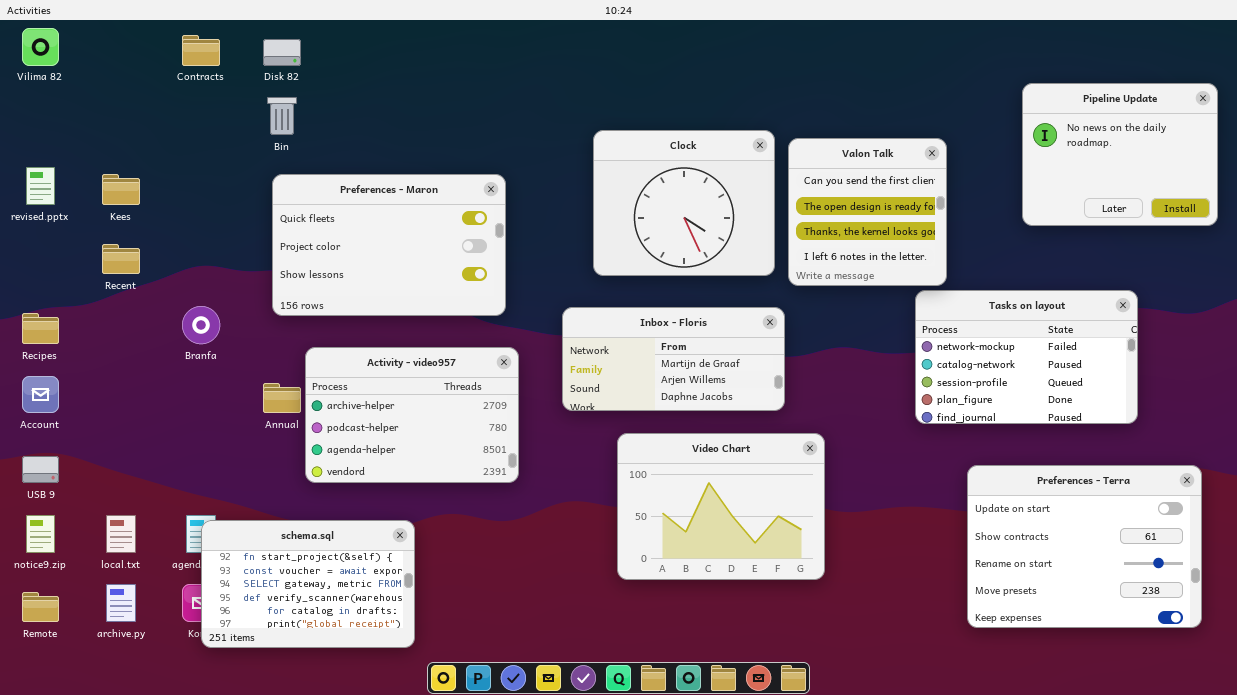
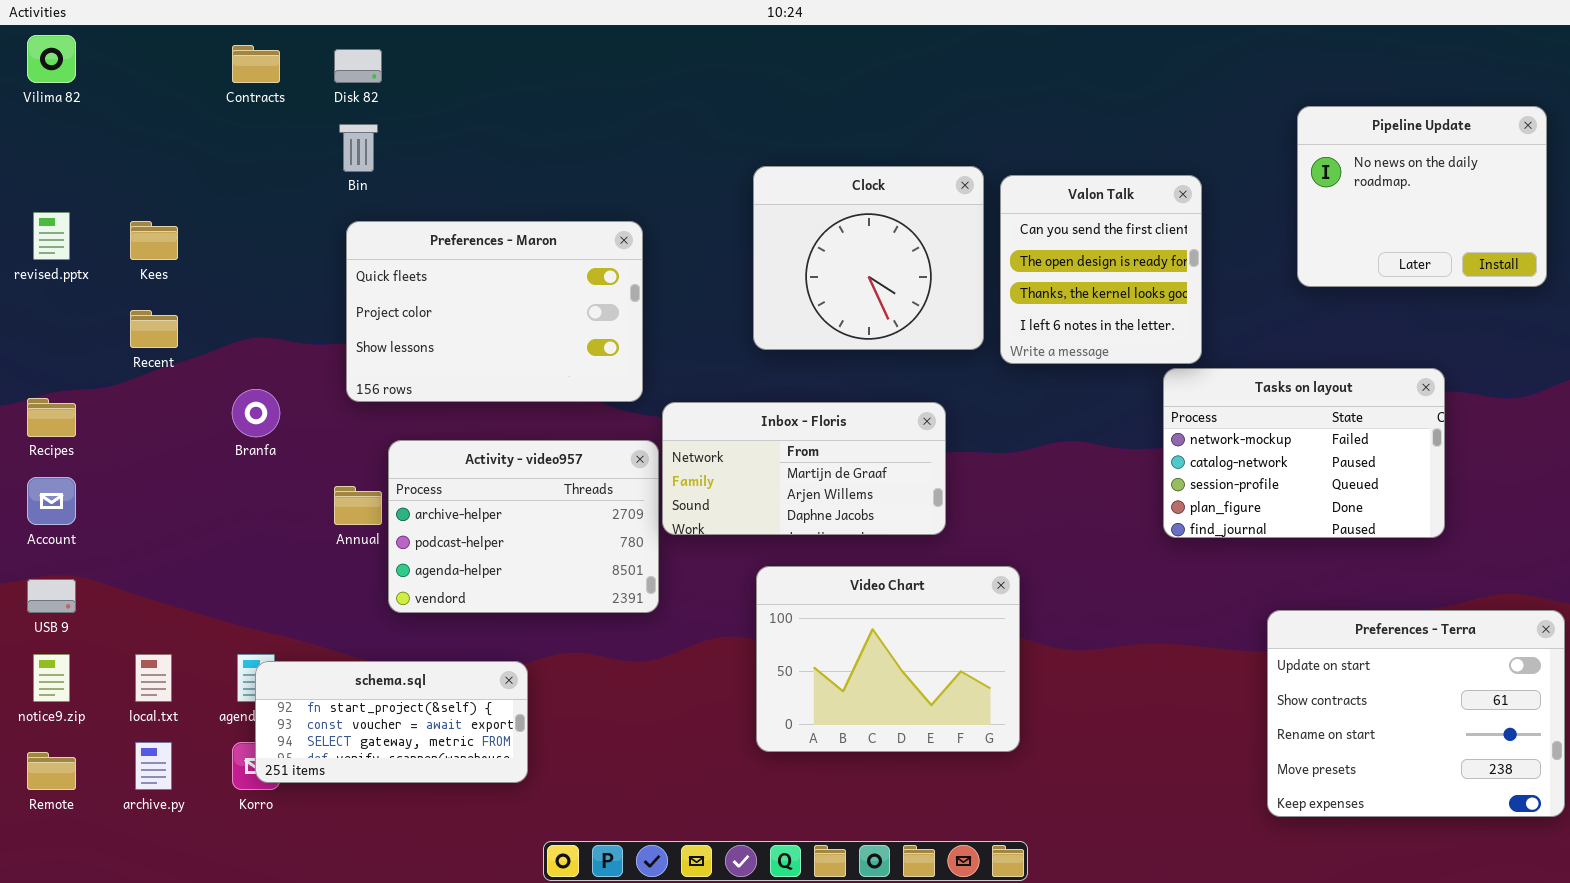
Inbox - Floris: [562,307,785,411] -> [662,402,946,535], moved
Video Chart: [617,433,825,580] -> [756,566,1020,752], moved
Preferences - Terra: [967,465,1202,628] -> [1267,610,1565,817], moved
schema.sql: [201,520,415,648] -> [255,661,528,783], resized

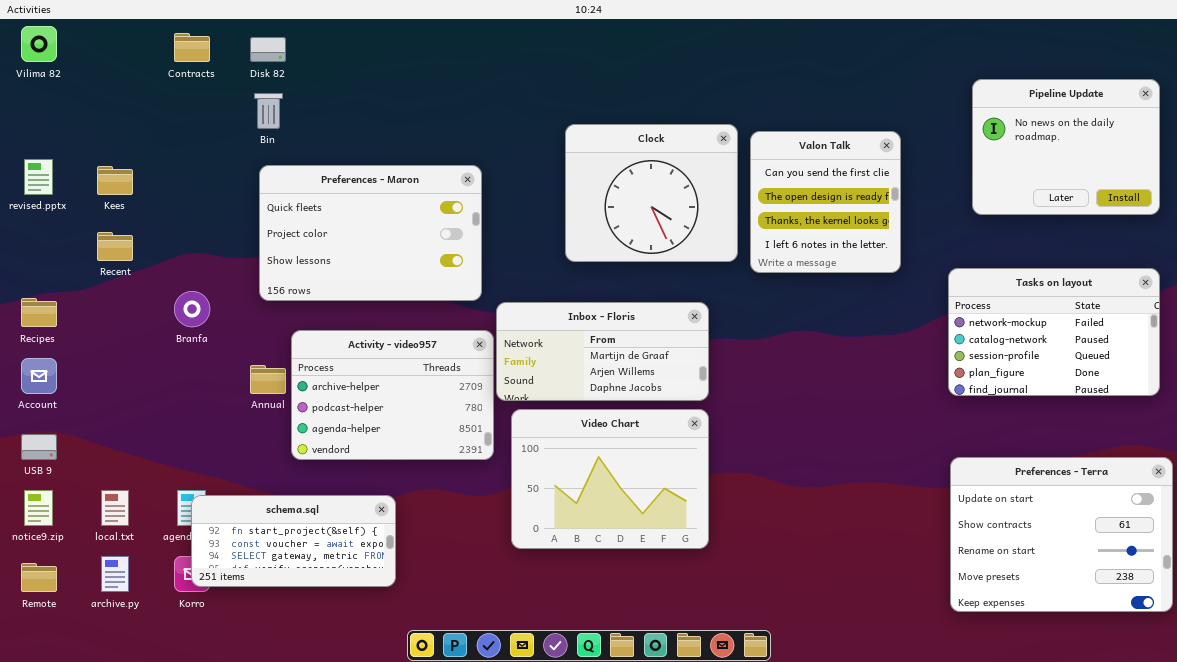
Tasks on layout: [1163,368,1445,538] -> [948,268,1160,396], moved
Video Chart: [756,566,1020,752] -> [511,409,709,549], moved

